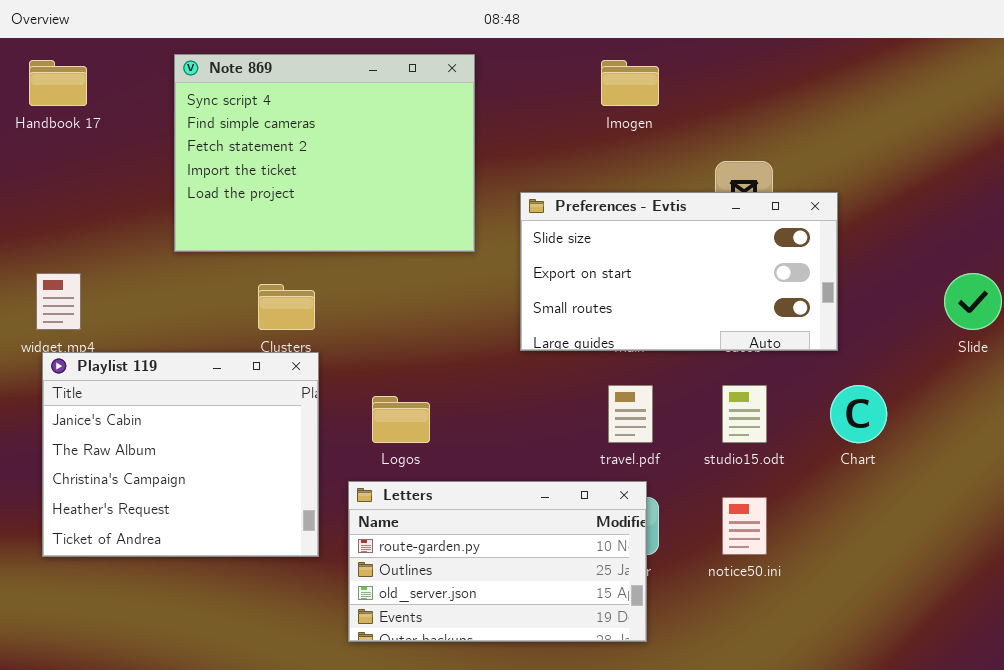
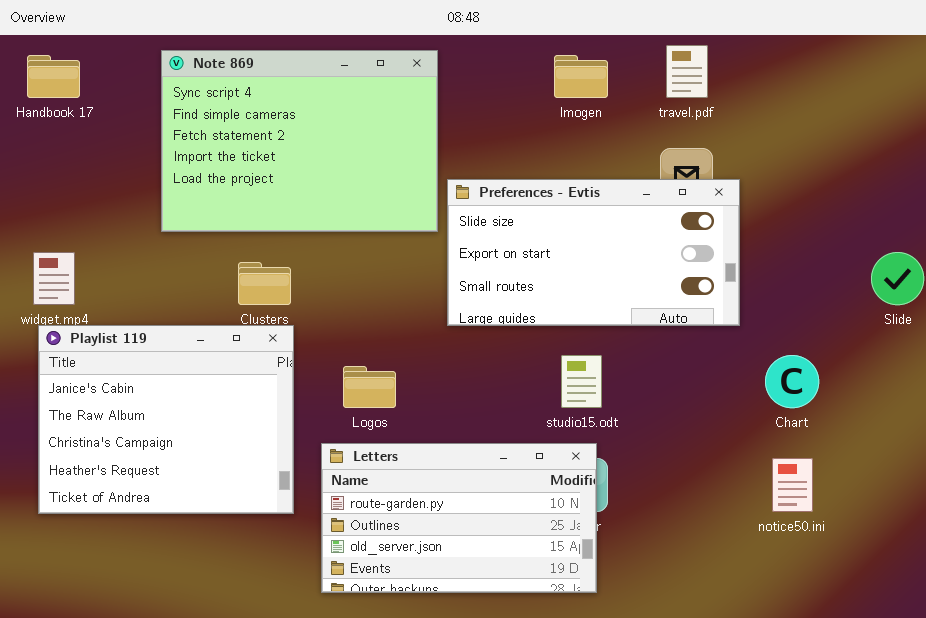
Preferences - Evtis: [520,192,838,351] -> [447,179,740,326], moved
travel.pdf: [608,385,653,443] -> [666,45,708,98], moved
studio15.odt: [722,385,767,443] -> [561,355,602,408], moved
notice50.ini: [722,497,767,555] -> [772,458,813,512], moved

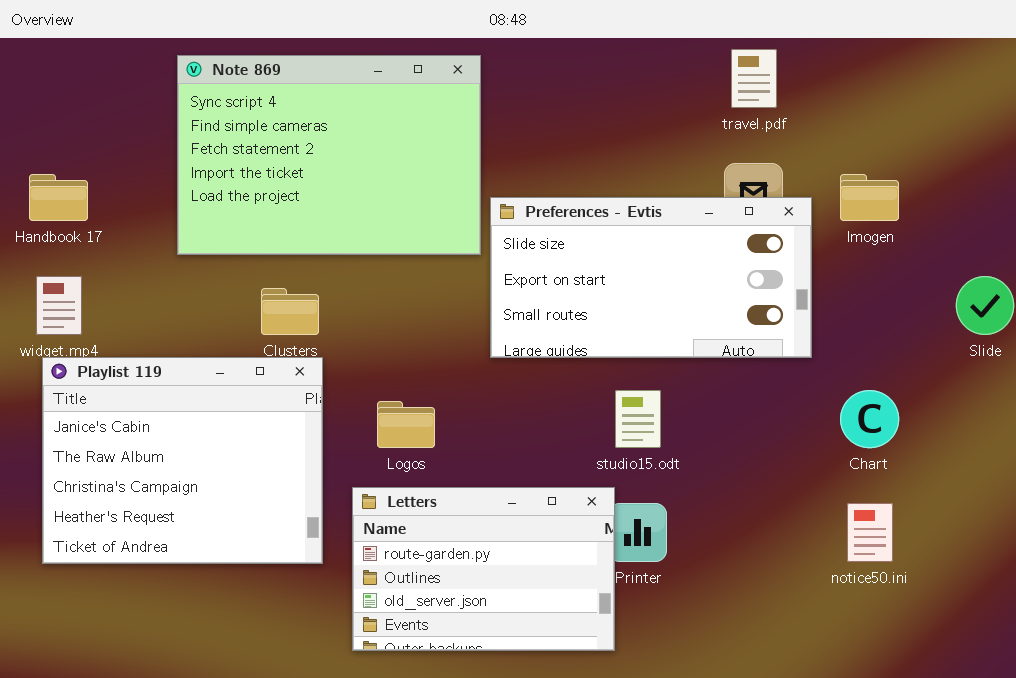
Handbook 17: [27,55,80,98] -> [29,174,88,221], moved
Imogen: [554,55,608,98] -> [840,174,899,221], moved
Letters: [321,443,597,593] -> [352,487,615,651], resized

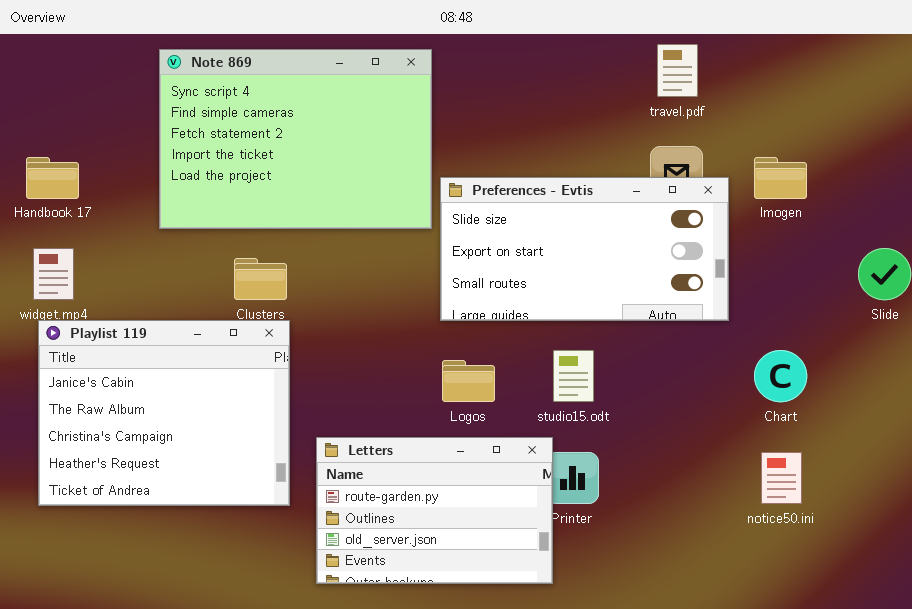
Logos: [377,401,435,448] -> [442,360,495,402], moved

